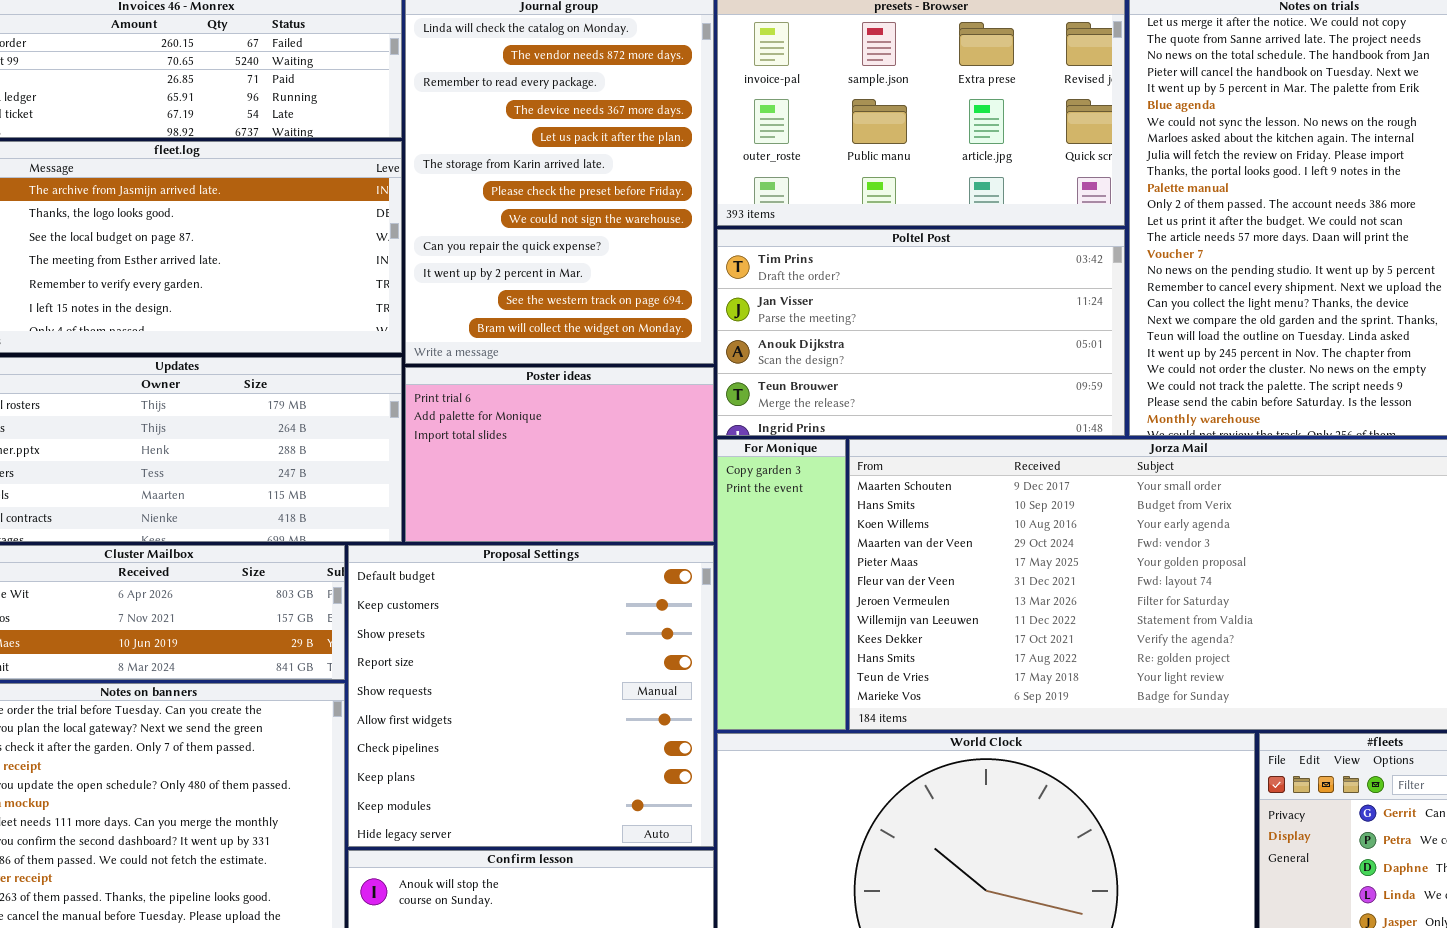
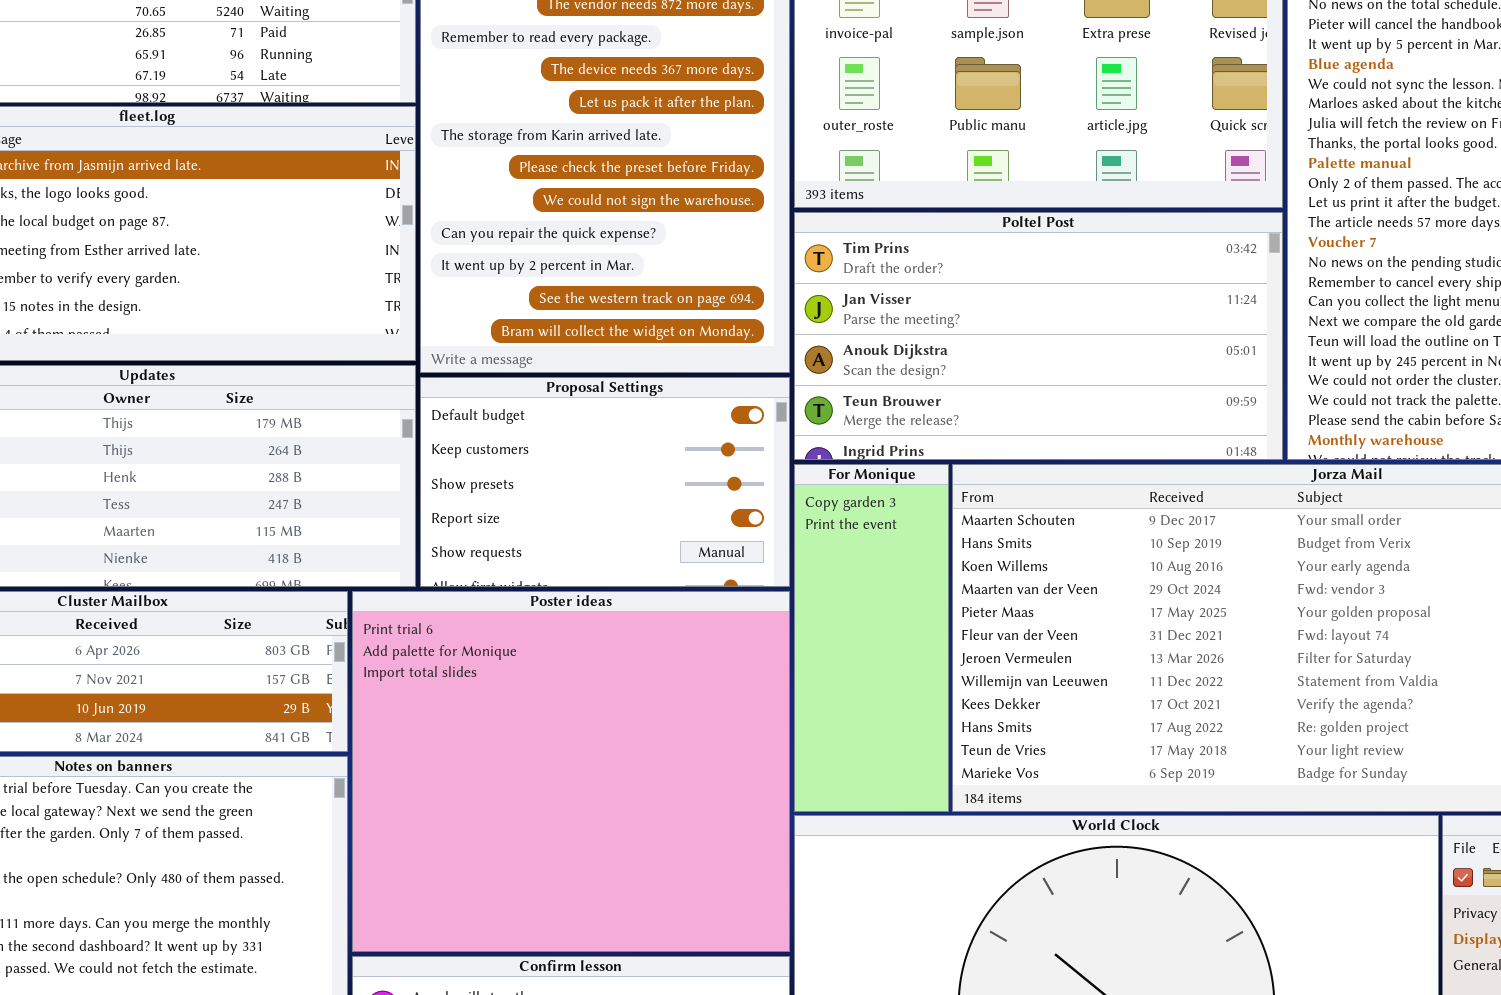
Poster ideas: [405,367,714,542] -> [352,591,790,952], moved, resized
Proposal Settings: [348,545,714,847] -> [420,377,790,587], moved, resized

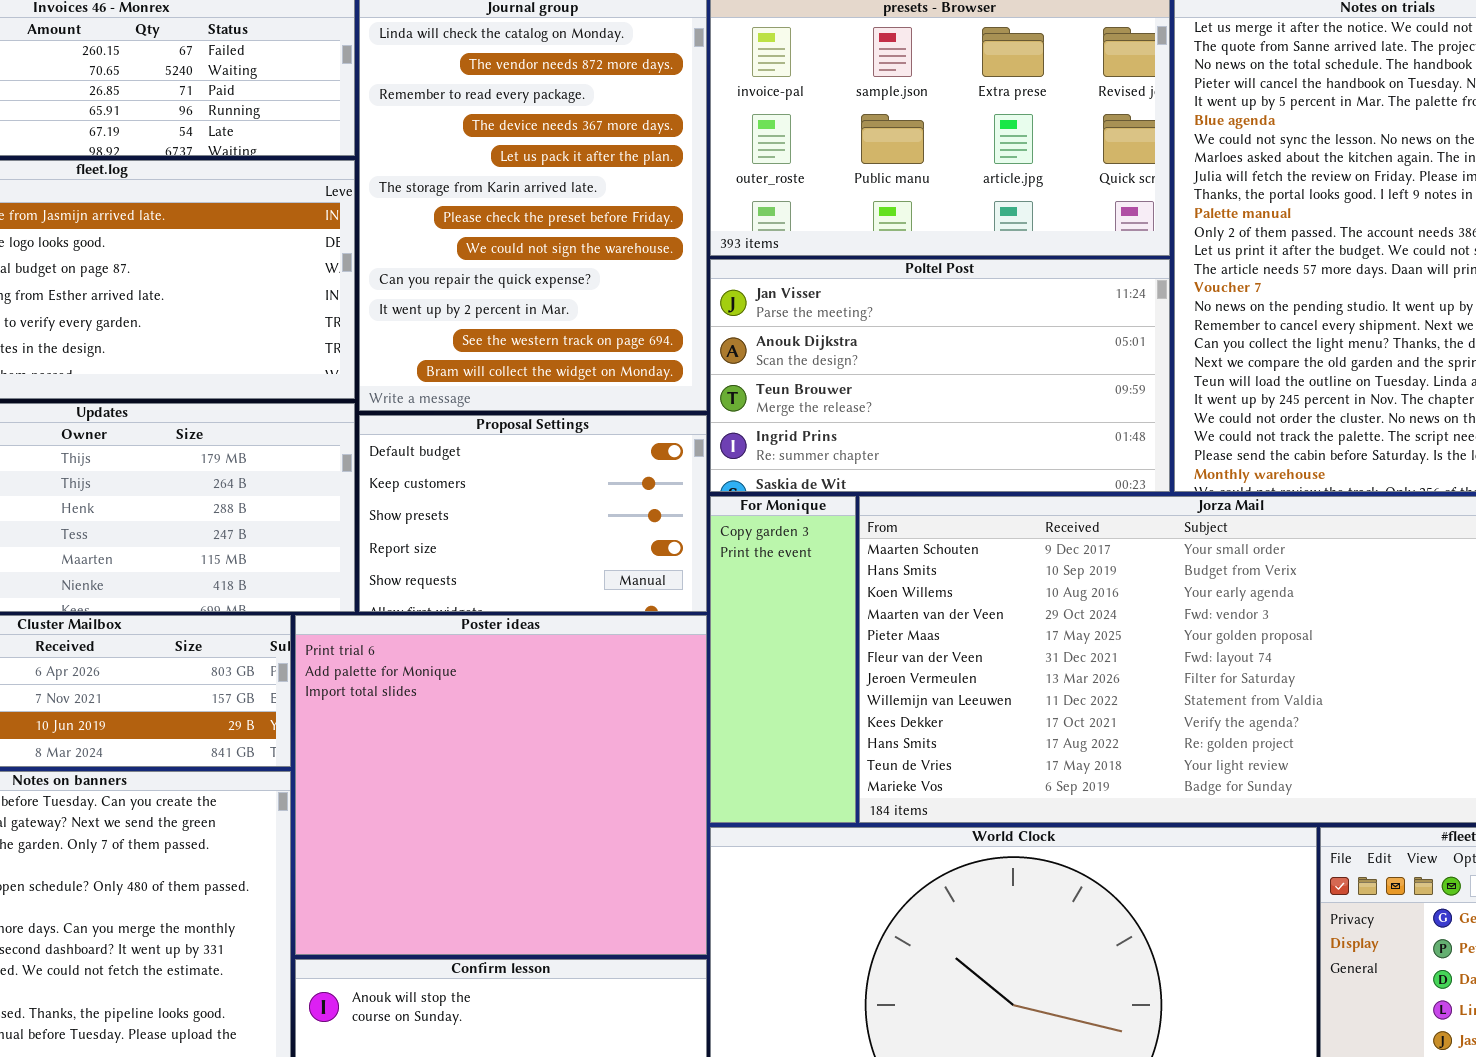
Poltel Post: [794,212,1283,460] -> [710,259,1170,492], scrolled down 1 row

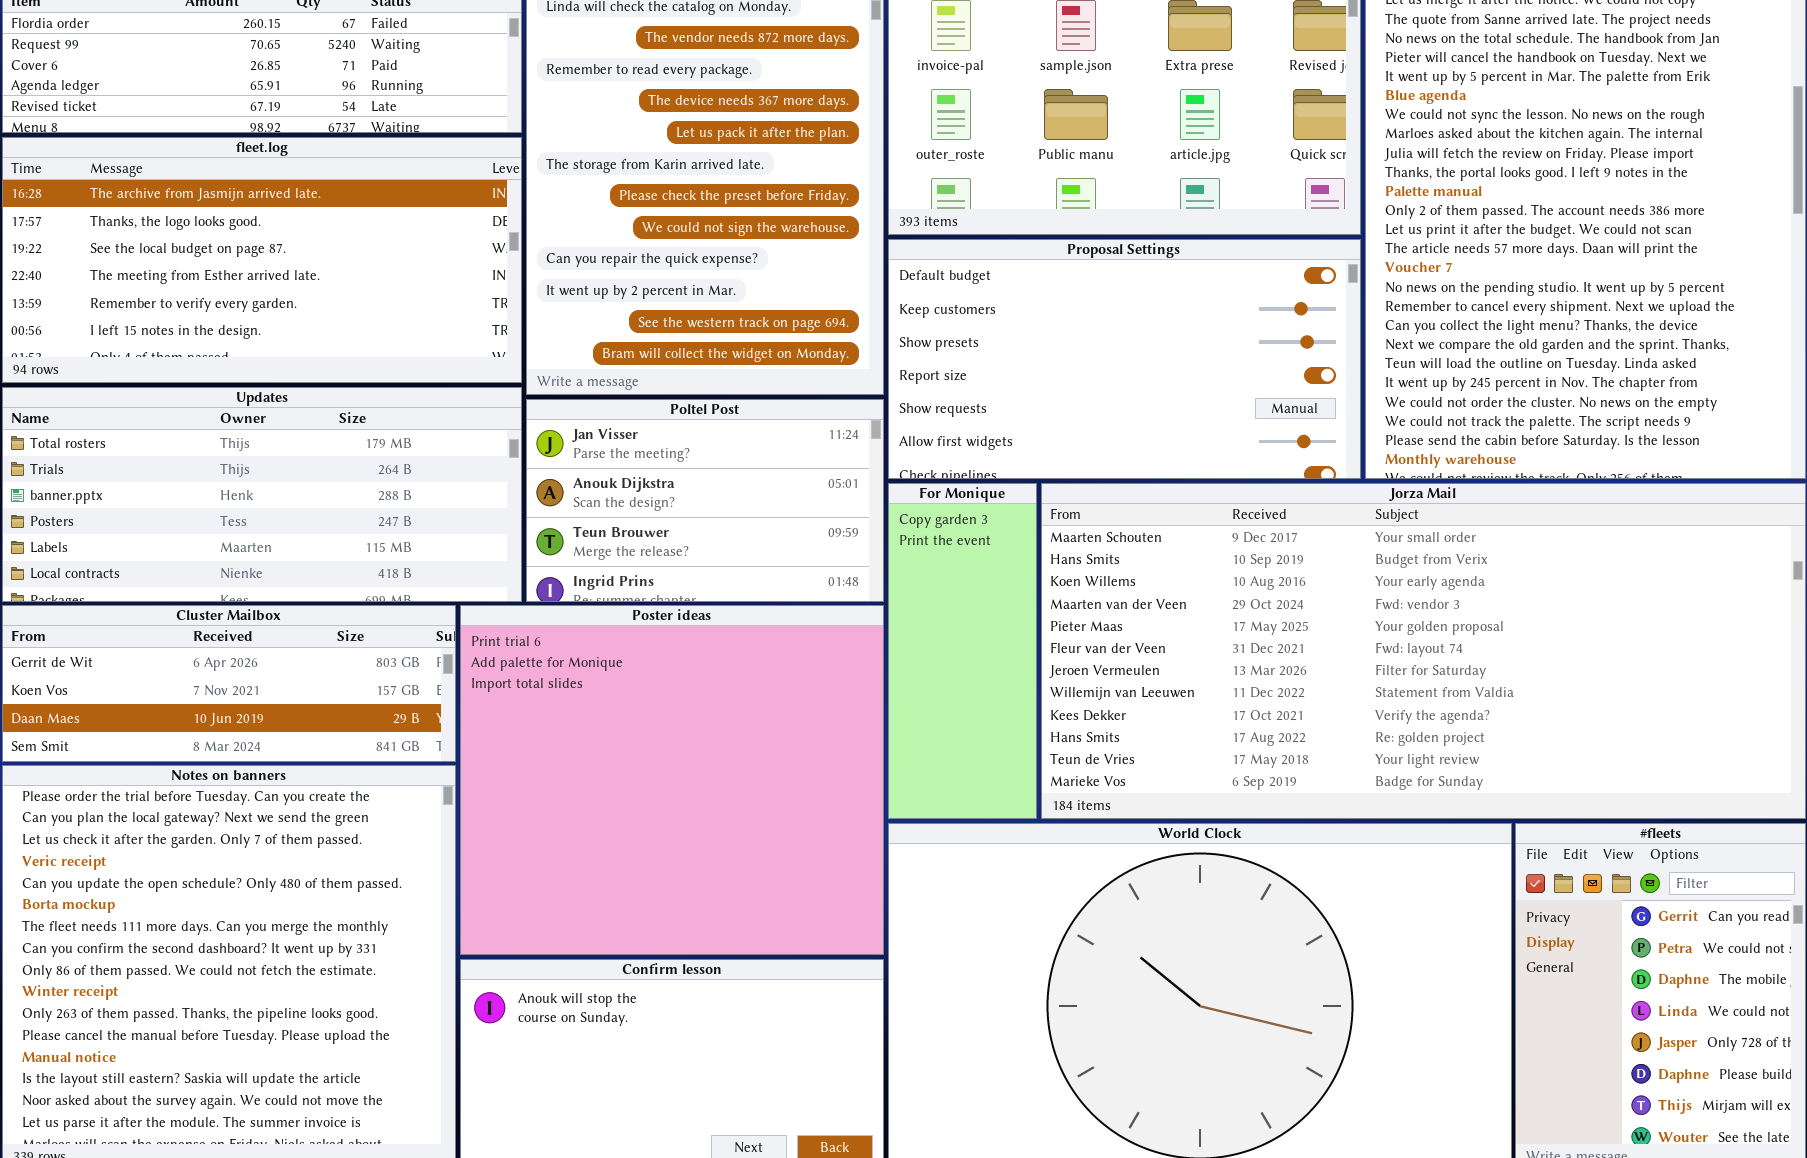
Poltel Post: [710,259,1170,492] -> [526,399,884,602], moved, resized
Proposal Settings: [359,415,707,612] -> [888,239,1361,479], moved, resized

